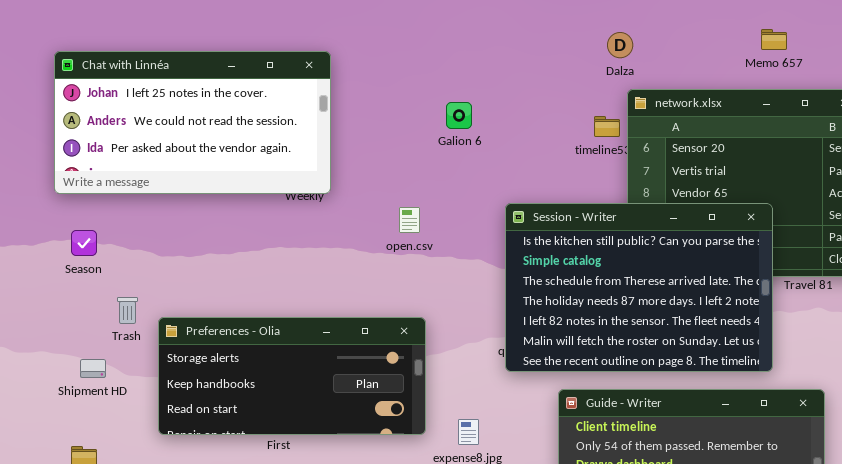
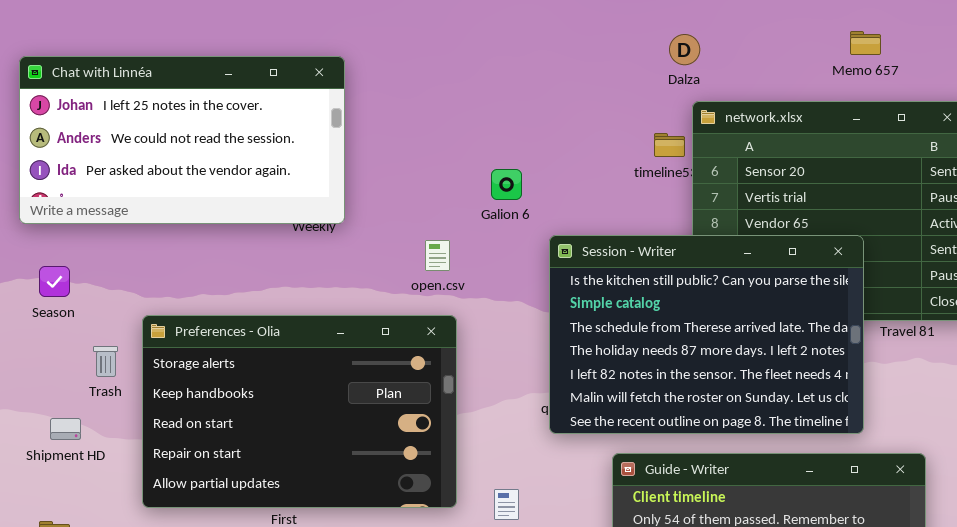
Galion 6: [446,102,472,129] -> [491,169,522,200], moved
Preferences - Olia: [158,317,426,435] -> [142,315,457,508], resized

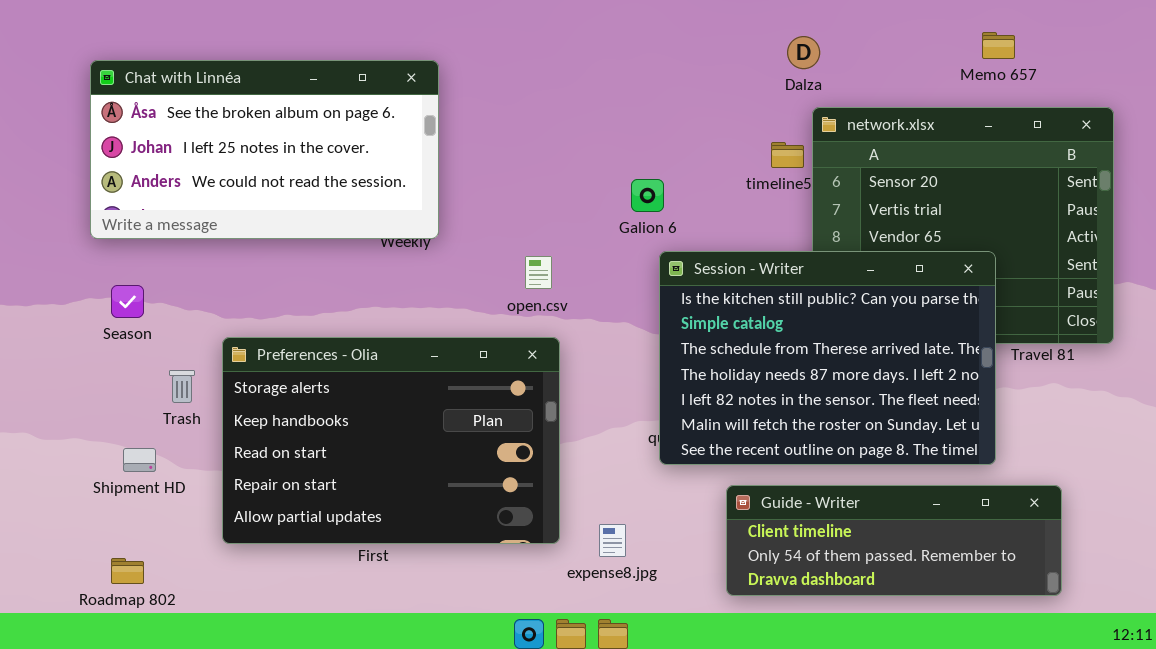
Chat with Linnéa: [19,56,345,224] -> [90,60,439,239], scrolled up 1 row
Galion 6: [491,169,522,200] -> [631,179,664,212], moved

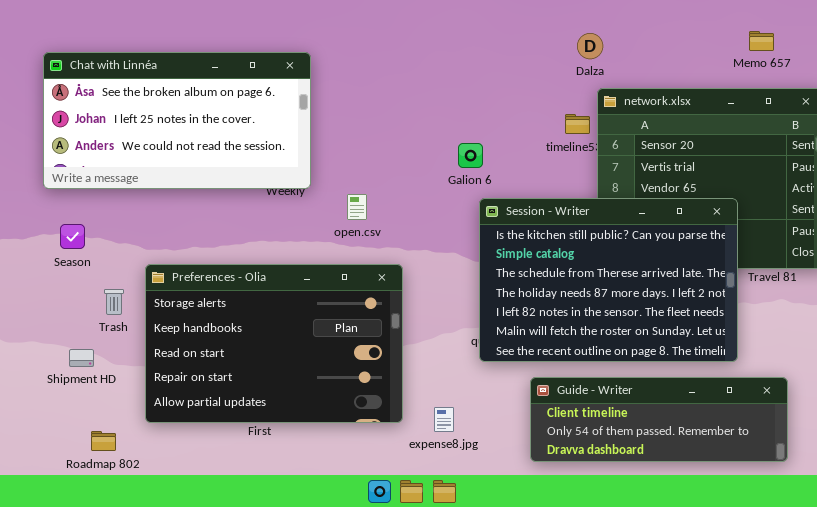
Memo 657: [982,32,1015,59] -> [749,31,774,51], moved
open.csv: [525,256,552,289] -> [347,194,367,220], moved
Roadmap 802: [111,558,144,584] -> [91,431,116,451], moved

